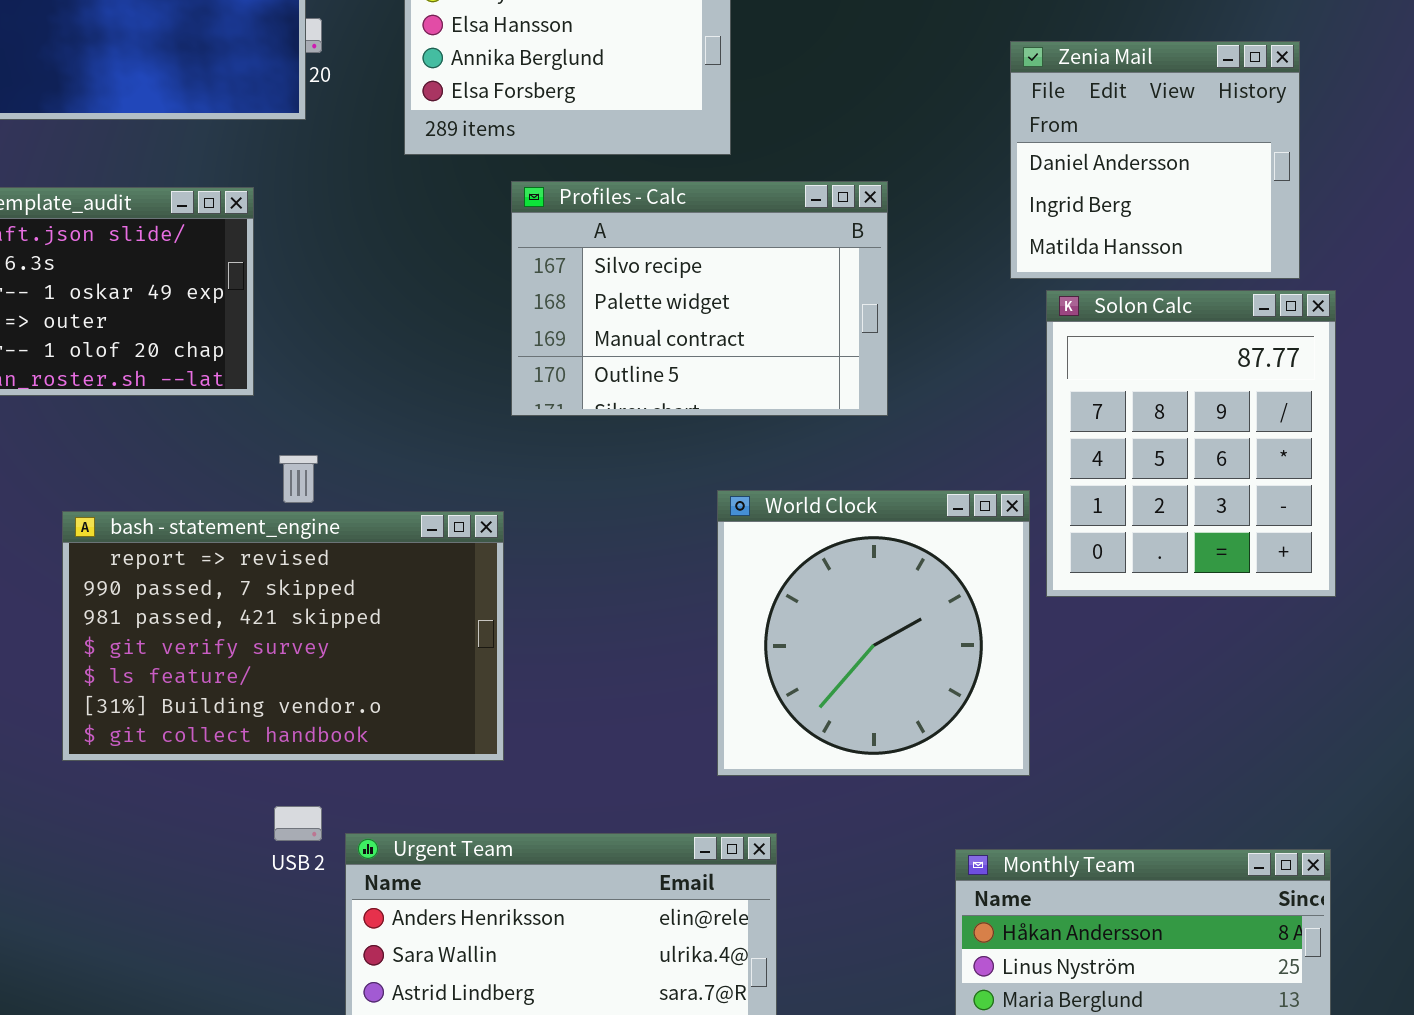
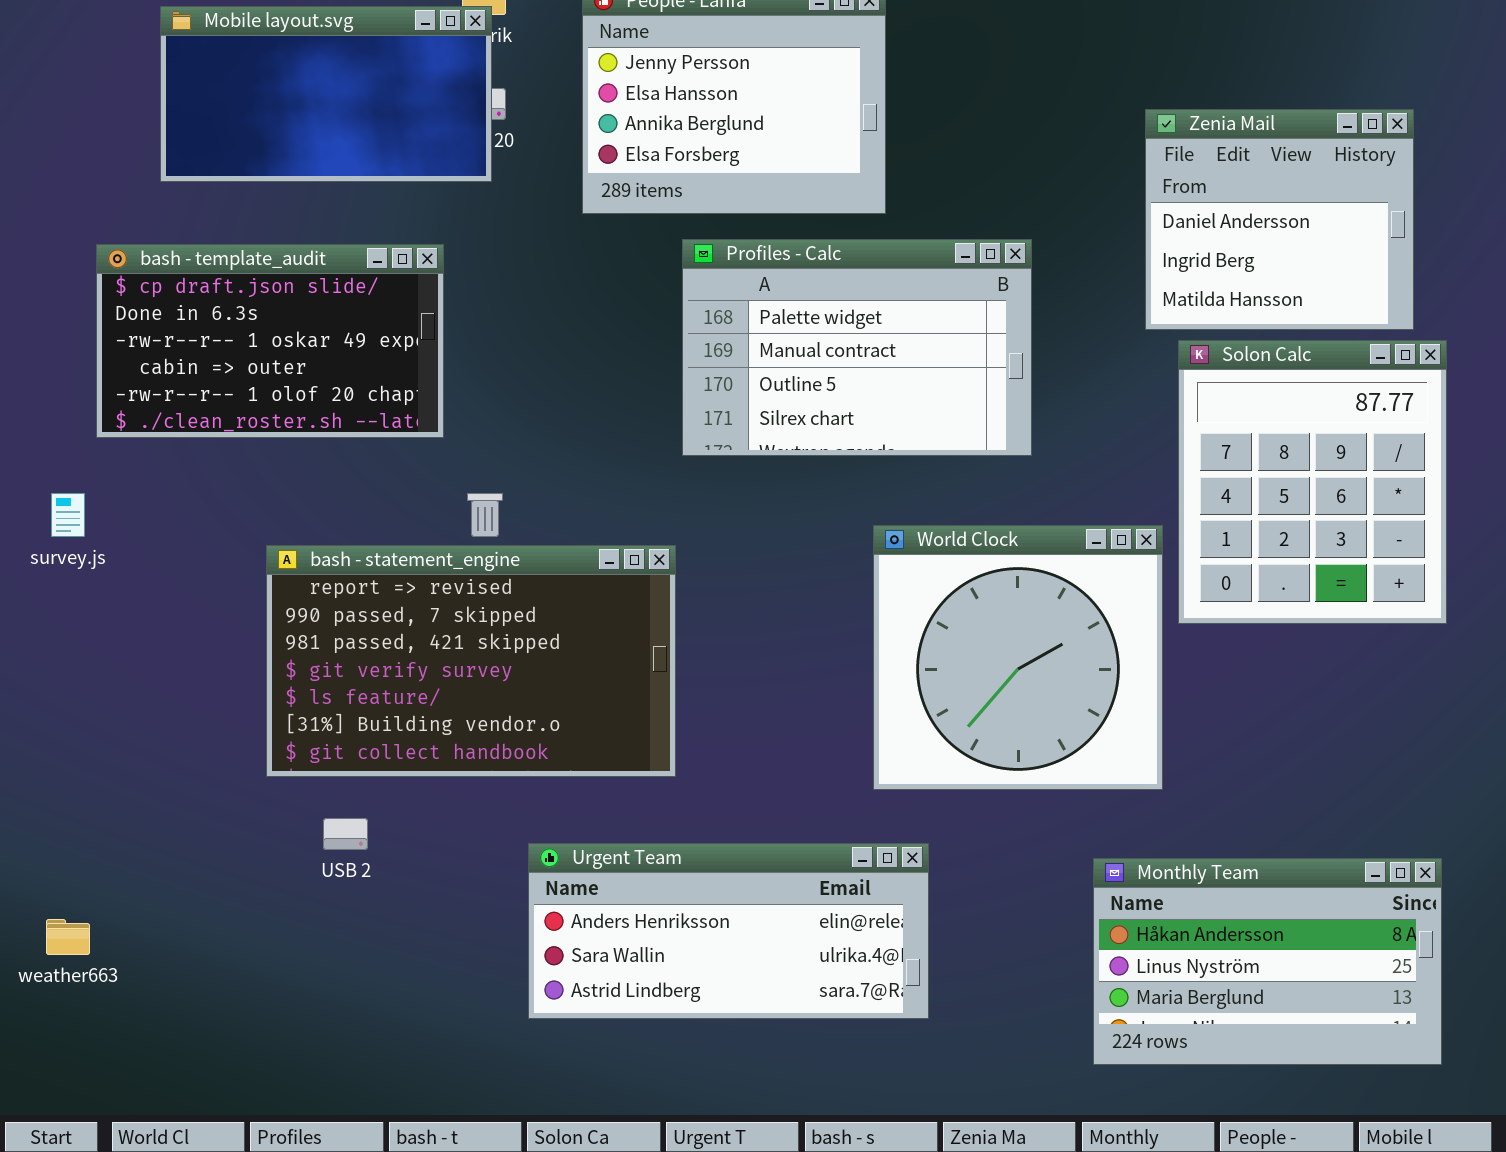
Profiles - Calc: [511,181,888,416] -> [682,239,1032,456], scrolled down 1 row
USB 2: [274,806,322,841] -> [323,818,368,850], moved

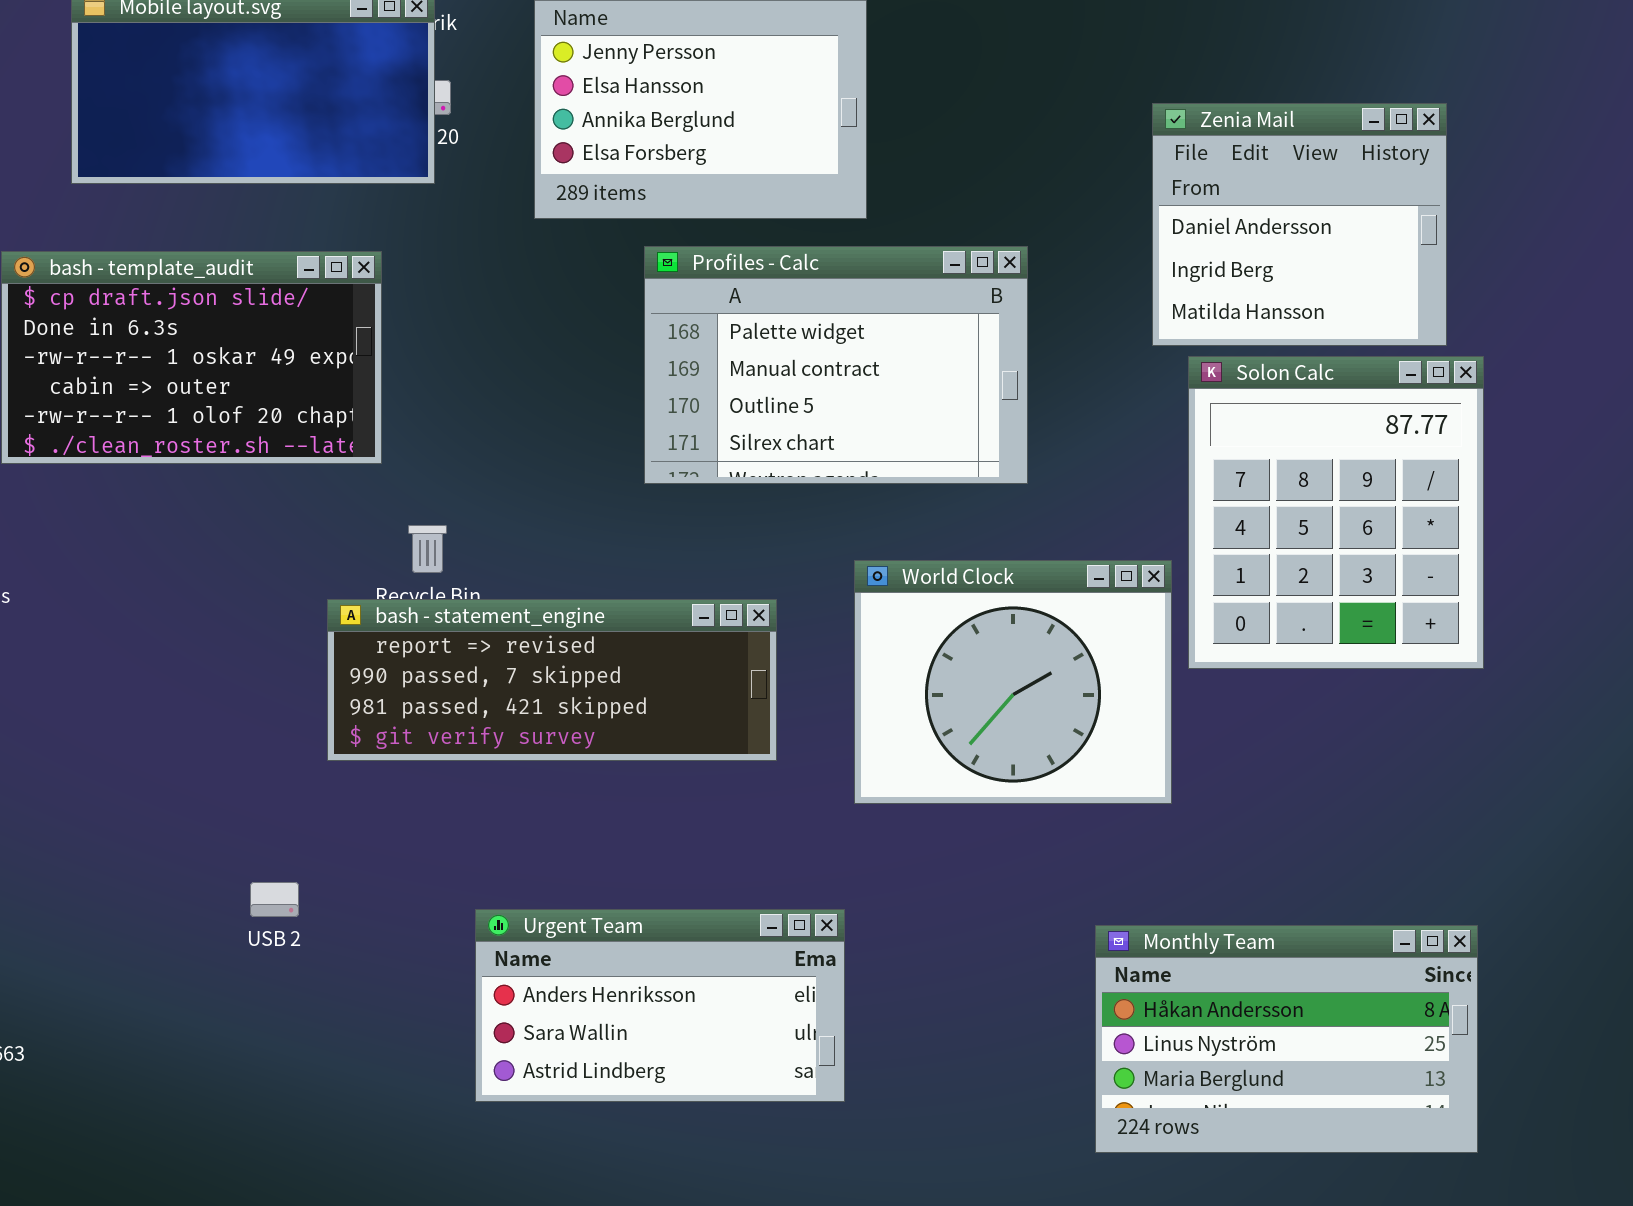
World Clock: [873,525,1163,790] -> [854,560,1172,804], resized
bash - statement_engine: [266,545,676,777] -> [327,599,777,761], moved, resized
Urgent Team: [528,843,929,1019] -> [475,909,845,1102], resized

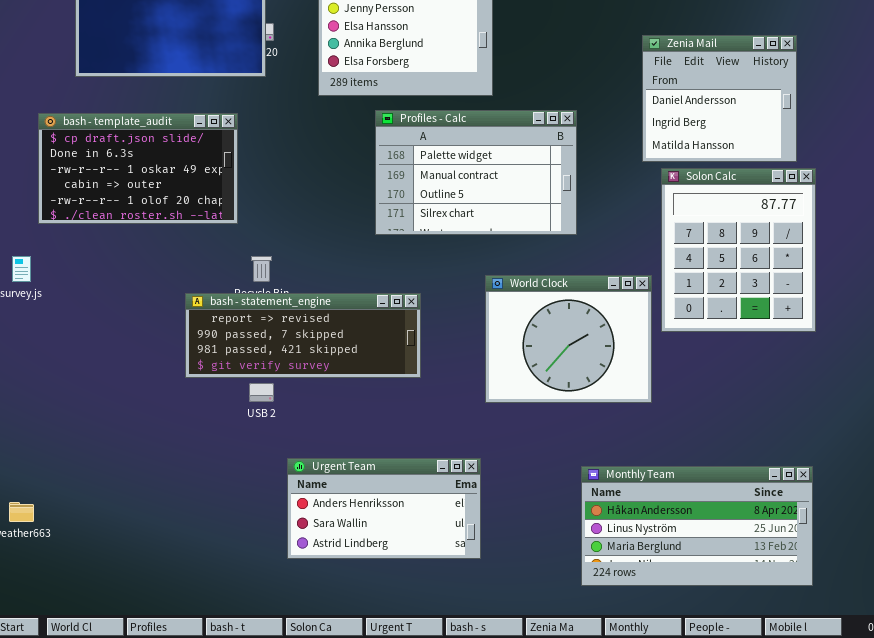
bash - statement_engine: [327,599,777,761] -> [185,293,421,378], moved
USB 2: [250,882,299,917] -> [249,383,274,402], moved
Monthly Team: [1095,925,1478,1153] -> [581,466,813,586], resized

